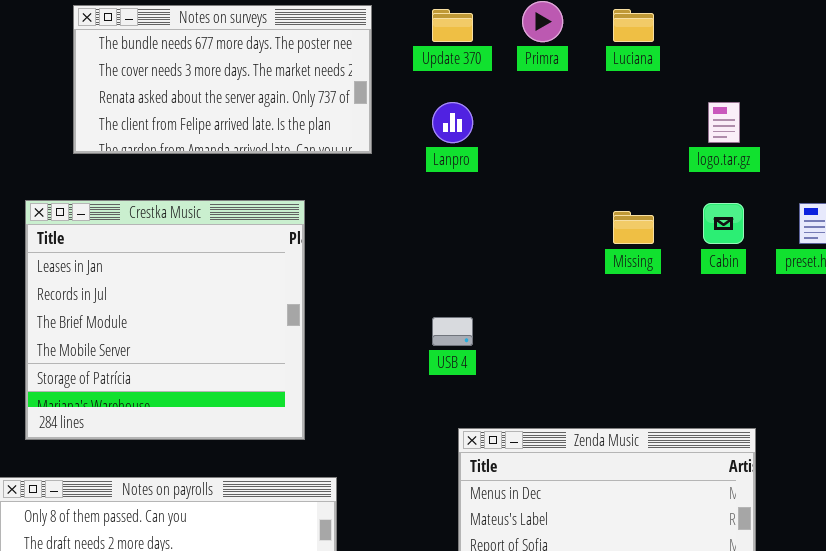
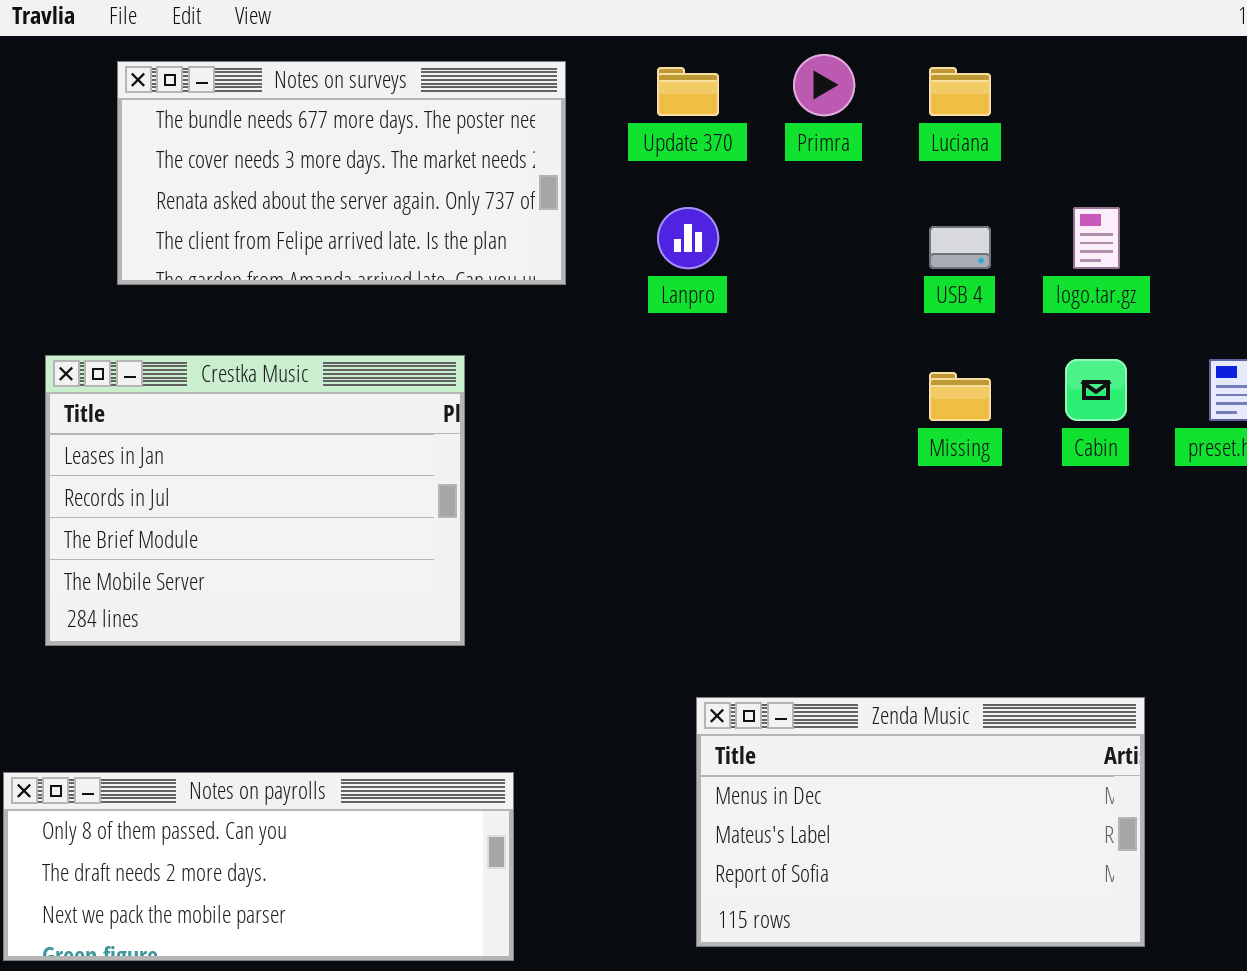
Crestka Music: [25,200,305,440] -> [45,355,465,646], resized
USB 4: [432,317,473,346] -> [929,226,991,269], moved

